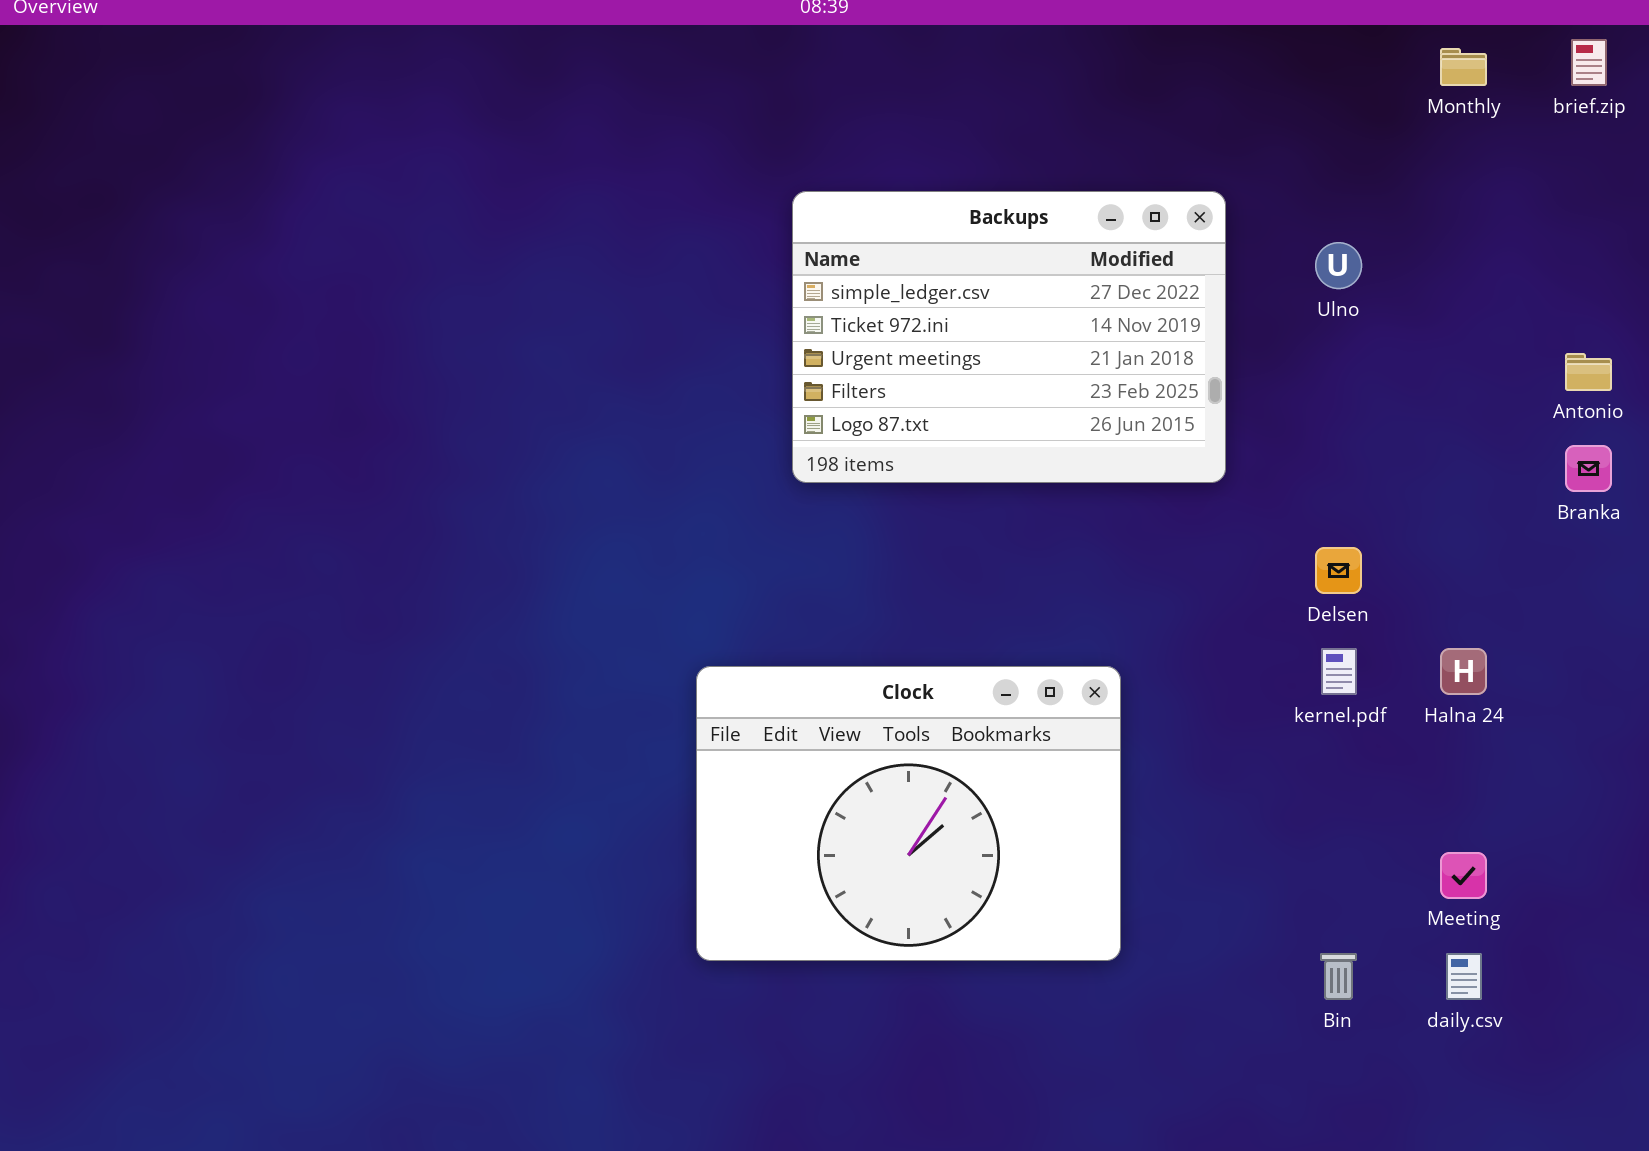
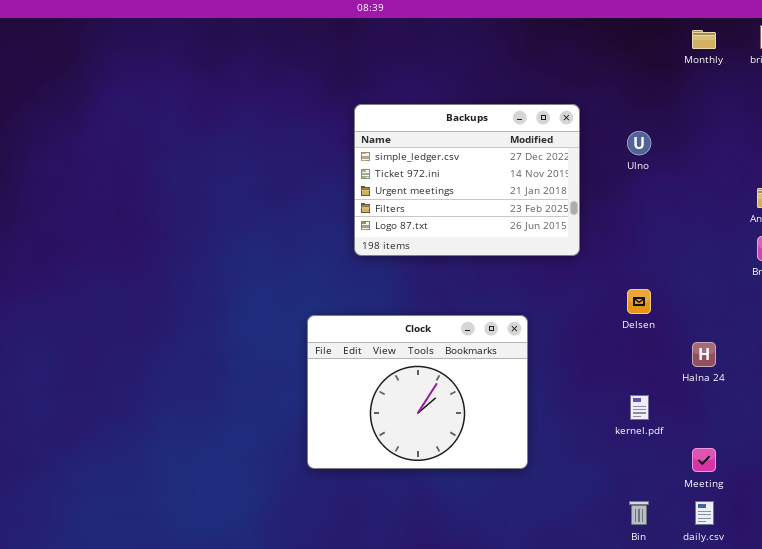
kernel.pdf: [1321,648,1357,695] -> [630,395,649,420], moved
Clock: [696,666,1121,961] -> [307,315,528,469], moved

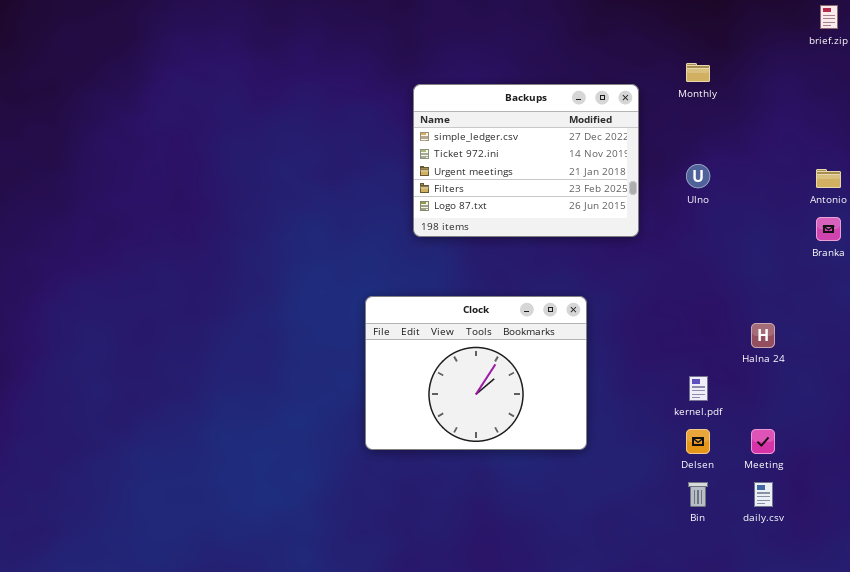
Monthly: [692,30,716,49] -> [686,63,710,82], moved
Ulno: [627,131,651,155] -> [686,164,710,188], moved
Delsen: [627,289,651,314] -> [686,429,710,454], moved

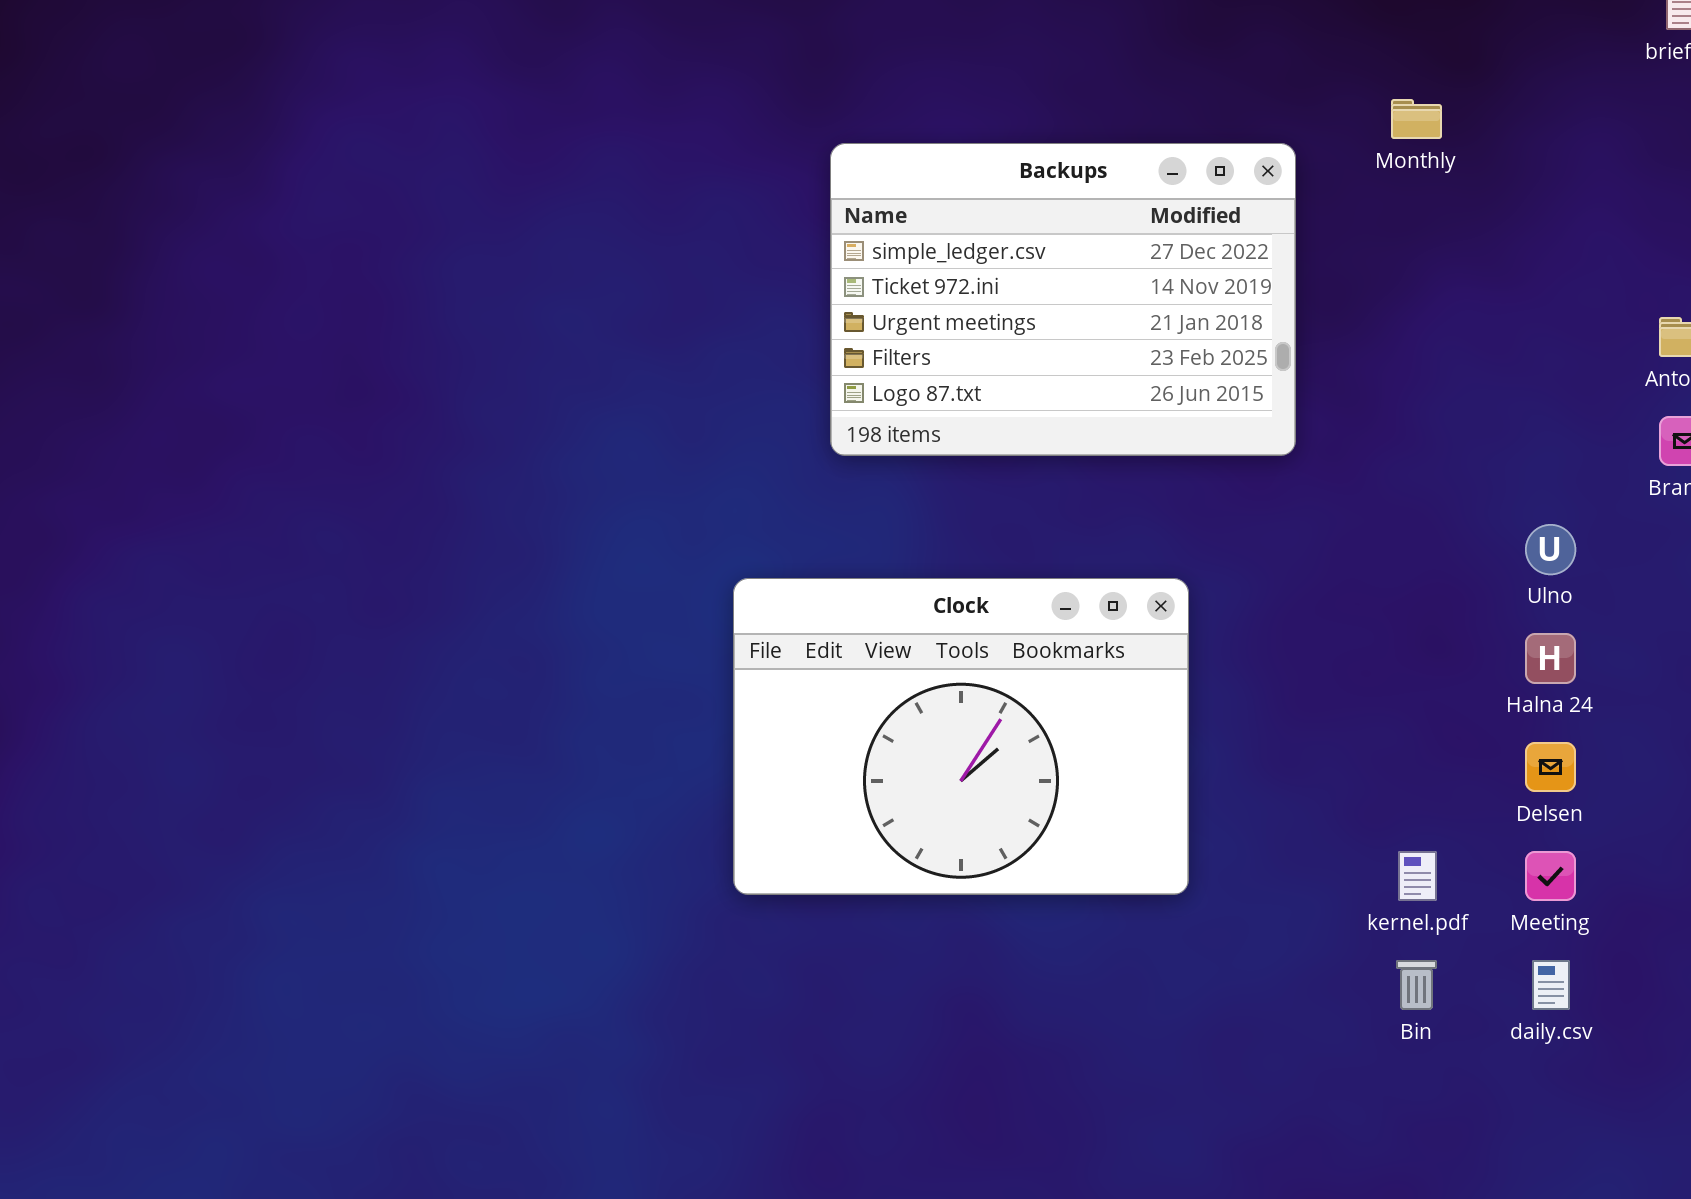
Ulno: [686,164,710,188] -> [1525,524,1576,575], moved
kernel.pdf: [689,376,708,401] -> [1398,851,1437,901], moved
Delsen: [686,429,710,454] -> [1525,742,1576,792], moved

